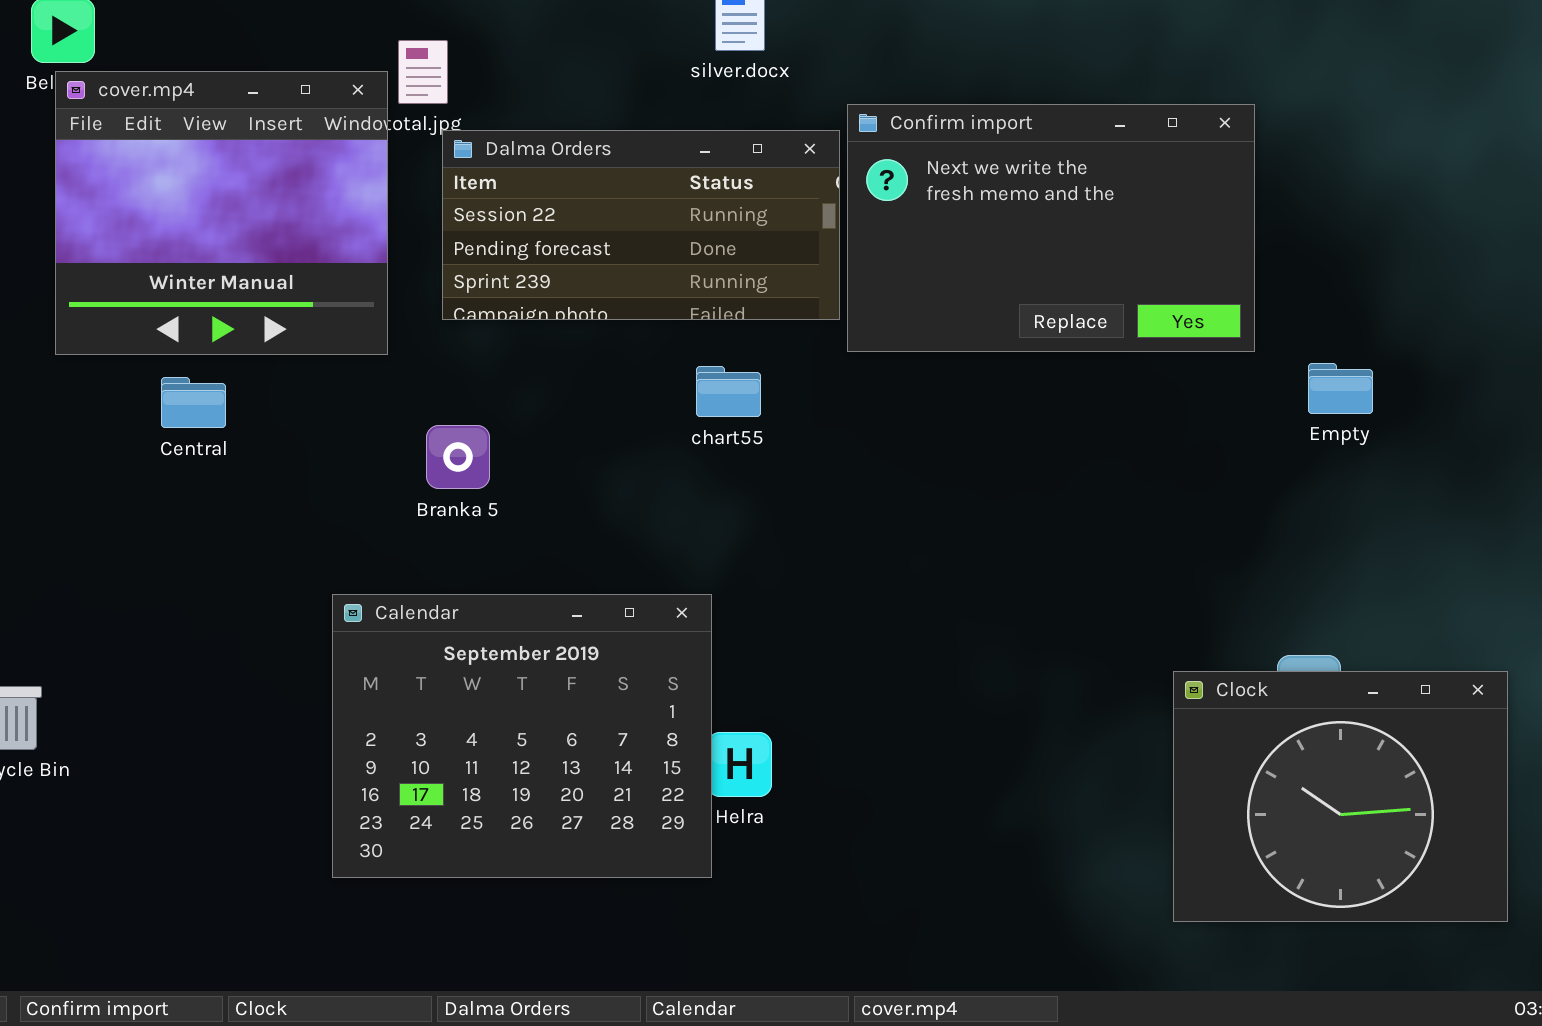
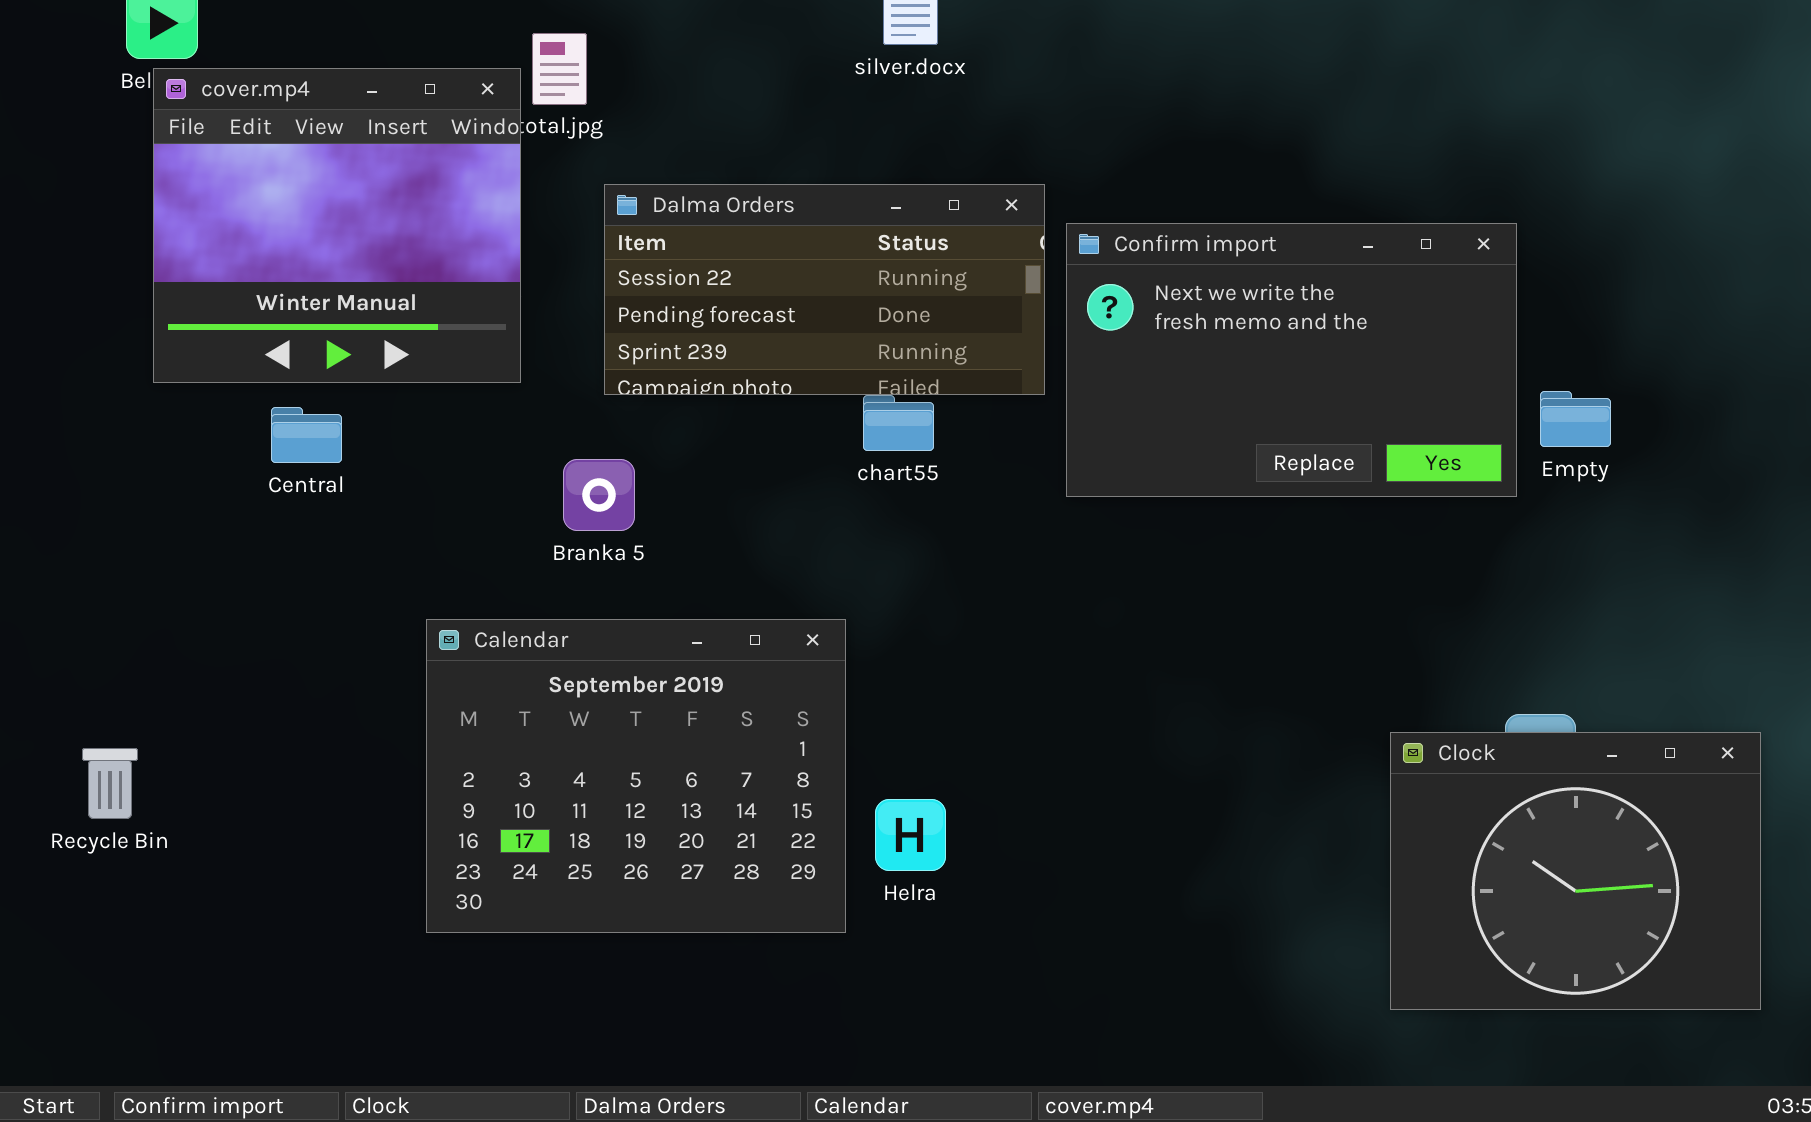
Confirm import: [847,104,1255,352] -> [1066,223,1517,497], moved
Dalma Orders: [442,130,840,320] -> [604,184,1045,395], moved
Calendar: [332,594,712,878] -> [426,619,846,933], moved

